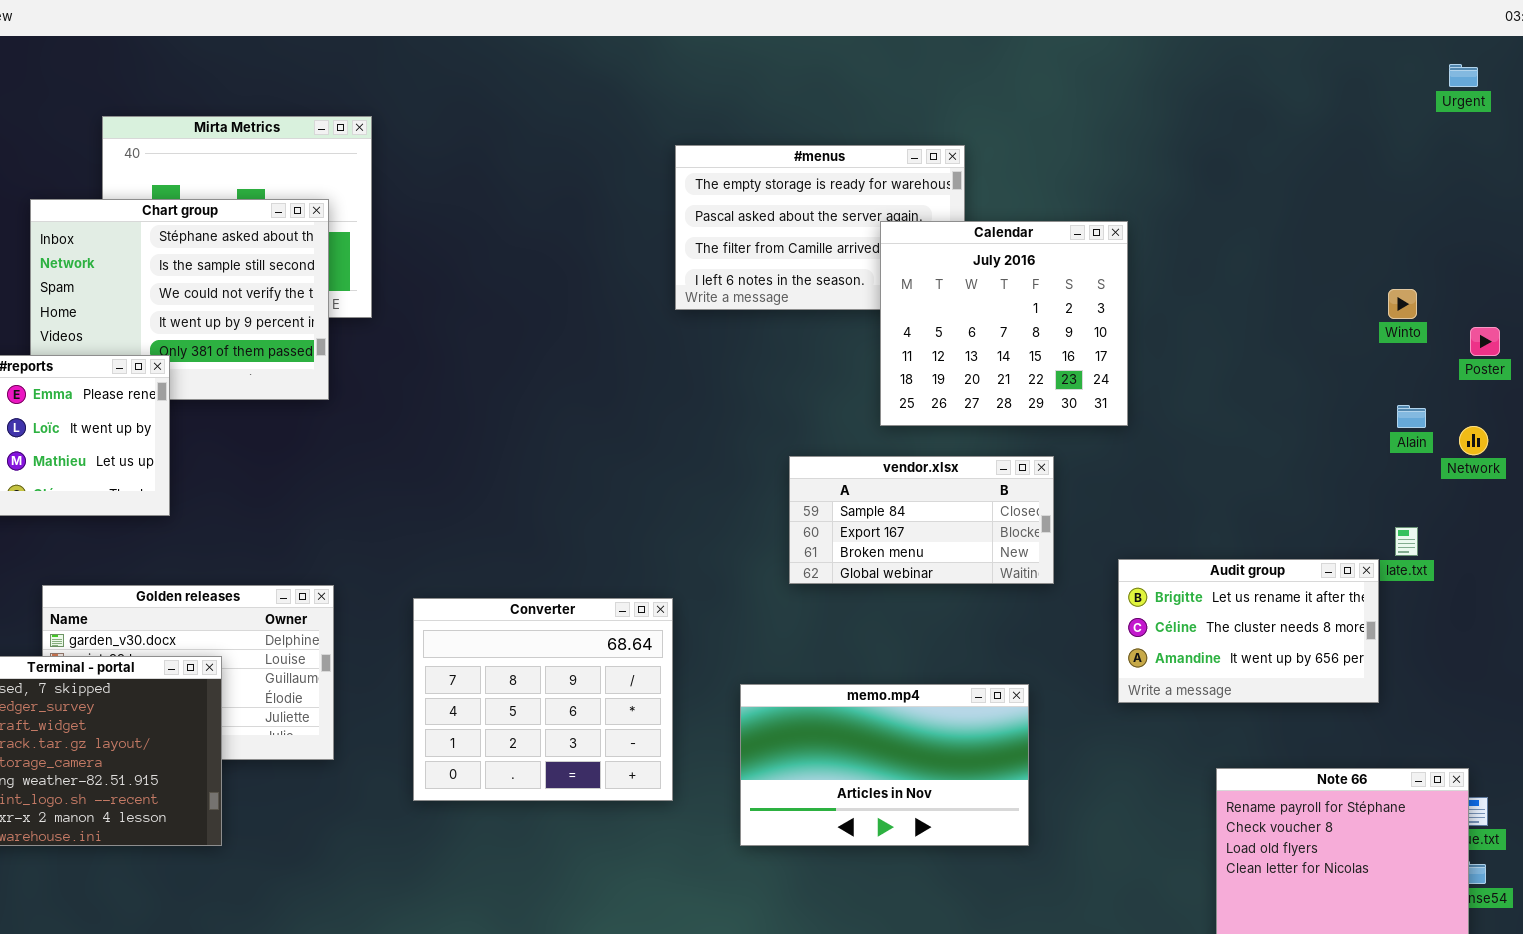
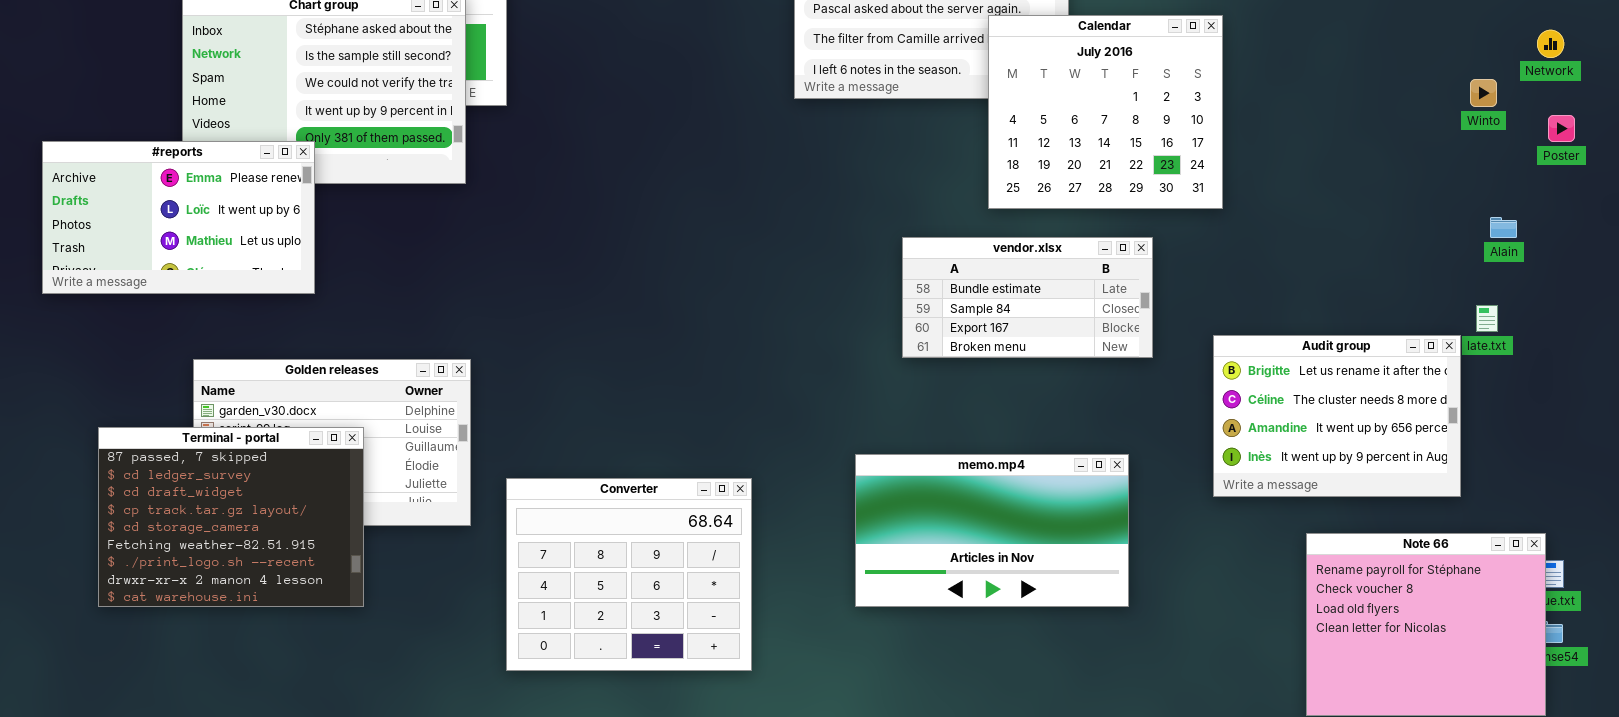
Alain: [1397,405,1426,428] -> [1490,217,1517,238], moved
Network: [1459,426,1488,455] -> [1537,30,1564,58], moved
vendor.xlsx: [789,456,1054,584] -> [902,237,1153,358], scrolled up 1 row
Audit group: [1118,559,1379,703] -> [1213,335,1461,497], resized
Converter: [413,598,673,801] -> [506,478,752,671], moved

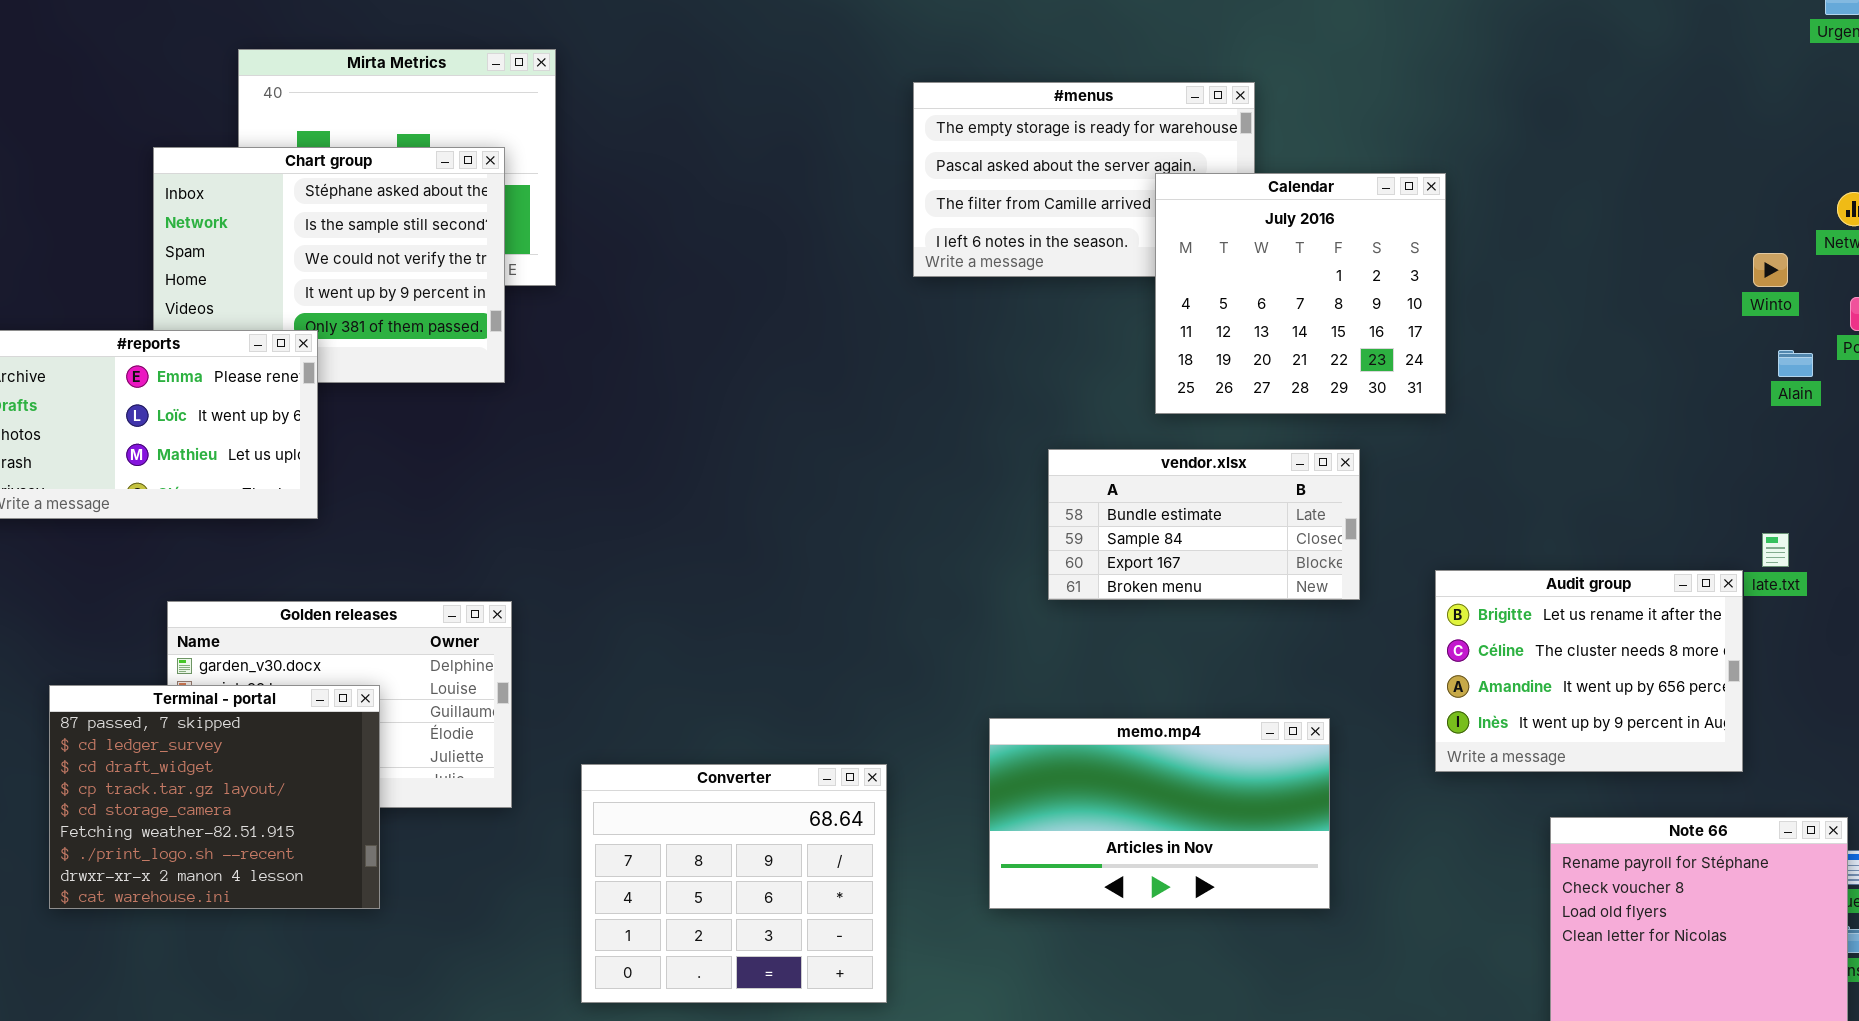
Alain: [1490,217,1517,238] -> [1778,350,1813,377], moved
Converter: [506,478,752,671] -> [581,764,887,1003], moved

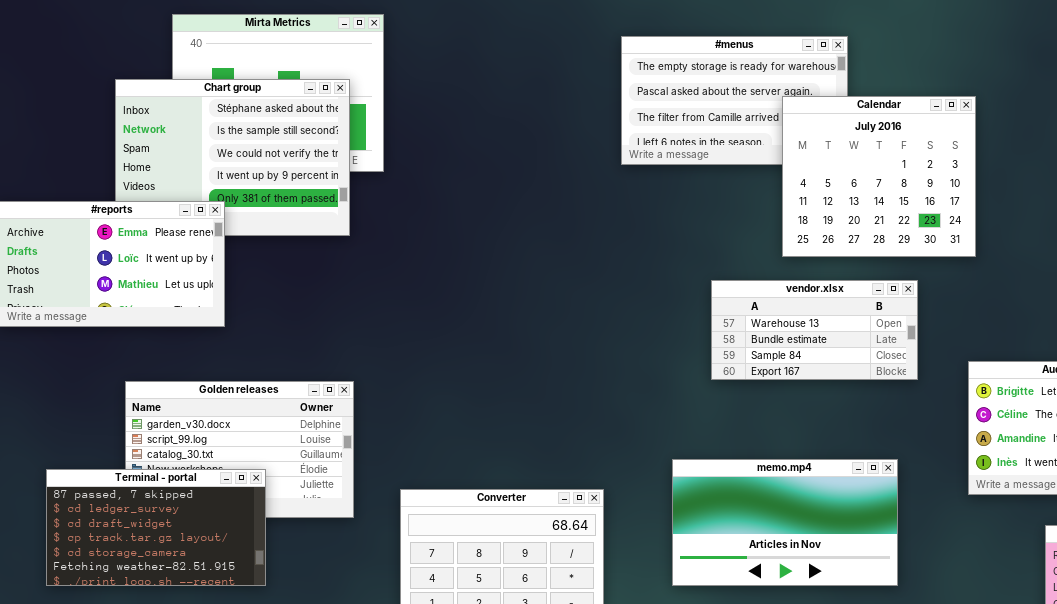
vendor.xlsx: [1048,449,1360,600] -> [711,280,918,380], scrolled up 1 row
Terminal - portal: [49,685,380,909] -> [46,469,266,586], resized

